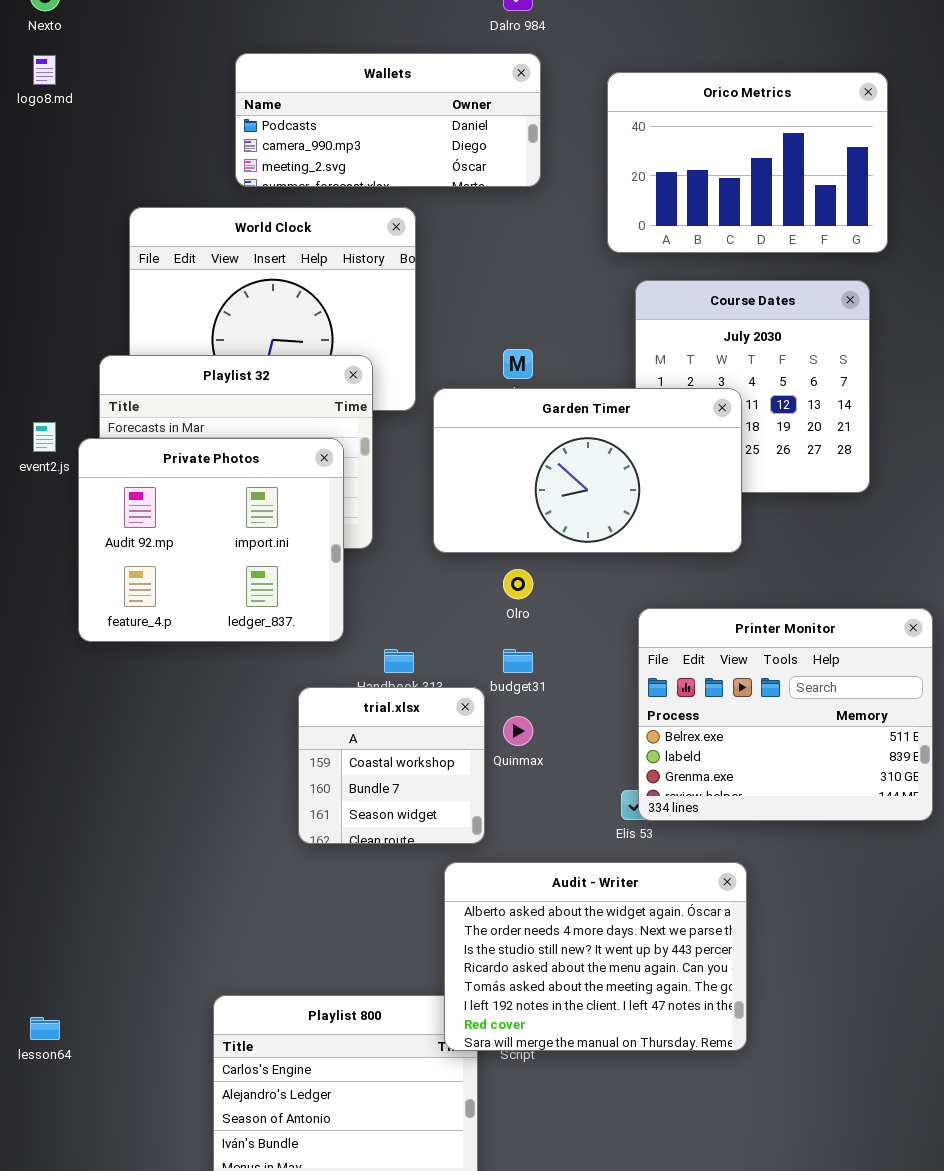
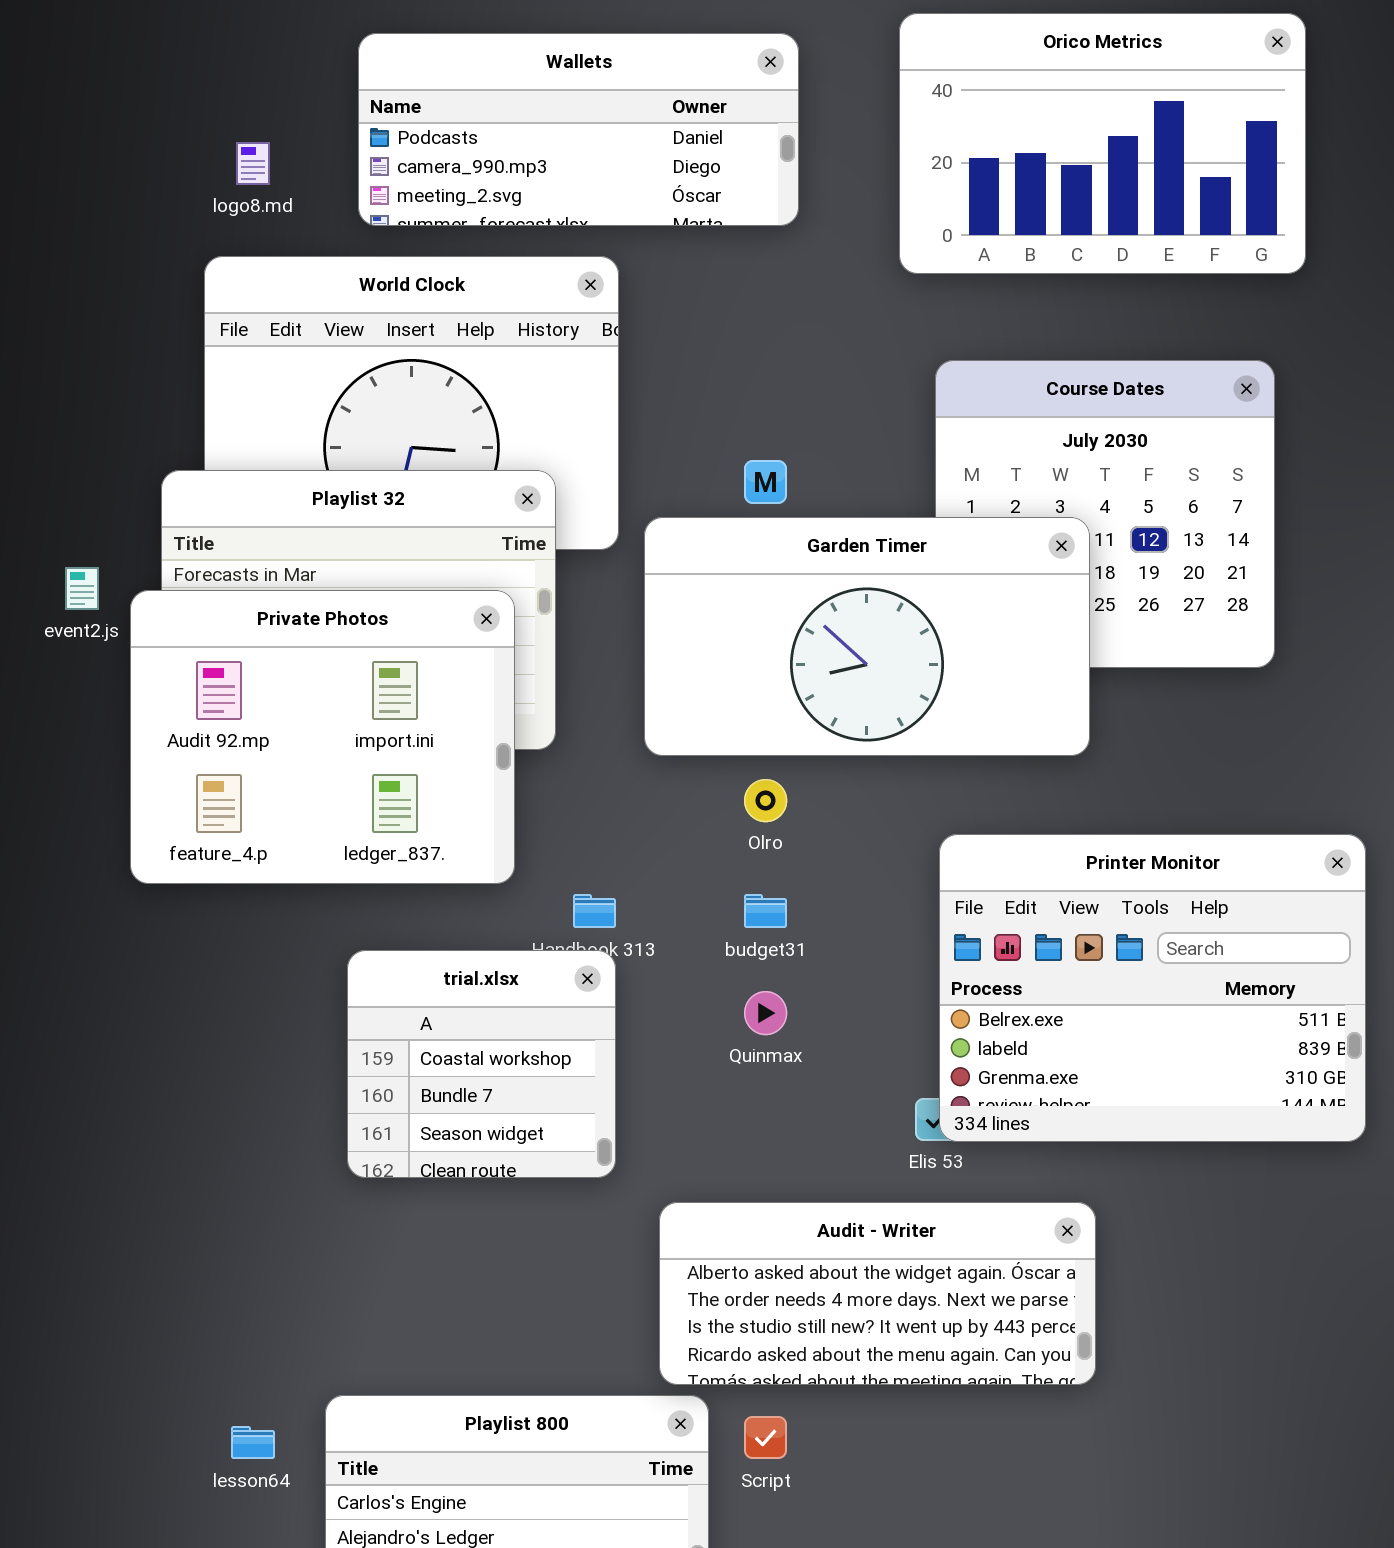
logo8.md: [33,55,56,85] -> [236,142,270,185], moved
Orico Metrics: [607,72,888,253] -> [899,13,1306,274], moved
trial.xlsx: [298,687,485,844] -> [347,950,616,1178], moved
Audit - Writer: [444,862,747,1051] -> [659,1202,1096,1385], resized
lesson64: [30,1017,60,1040] -> [231,1426,275,1459], moved

